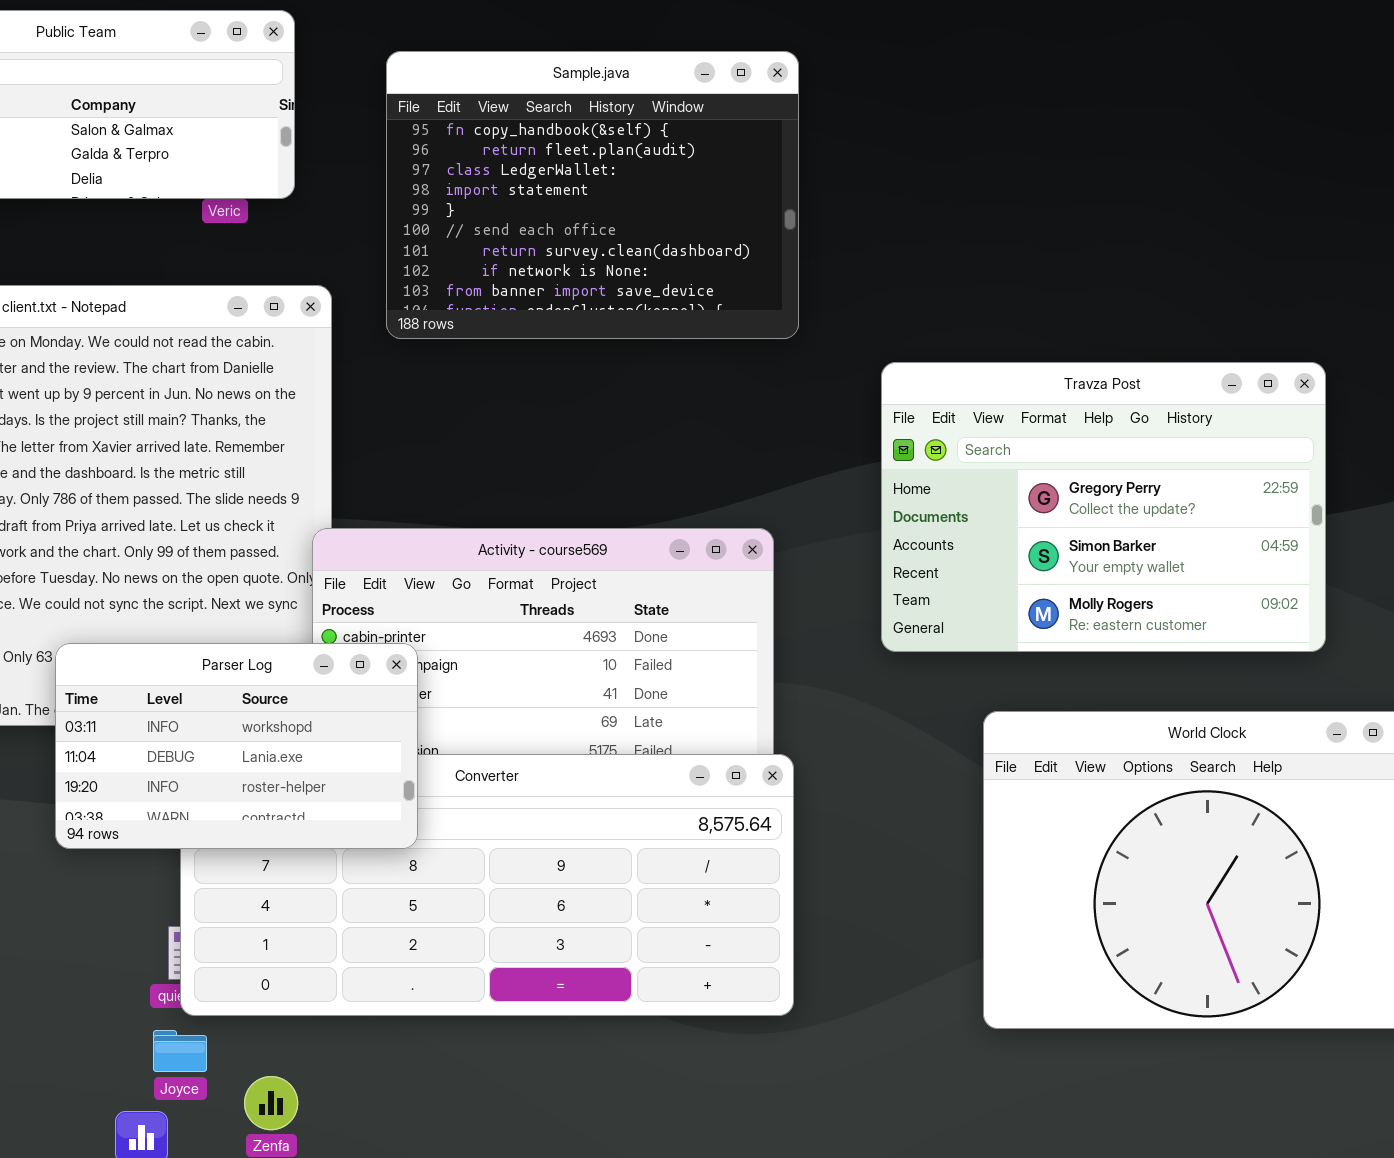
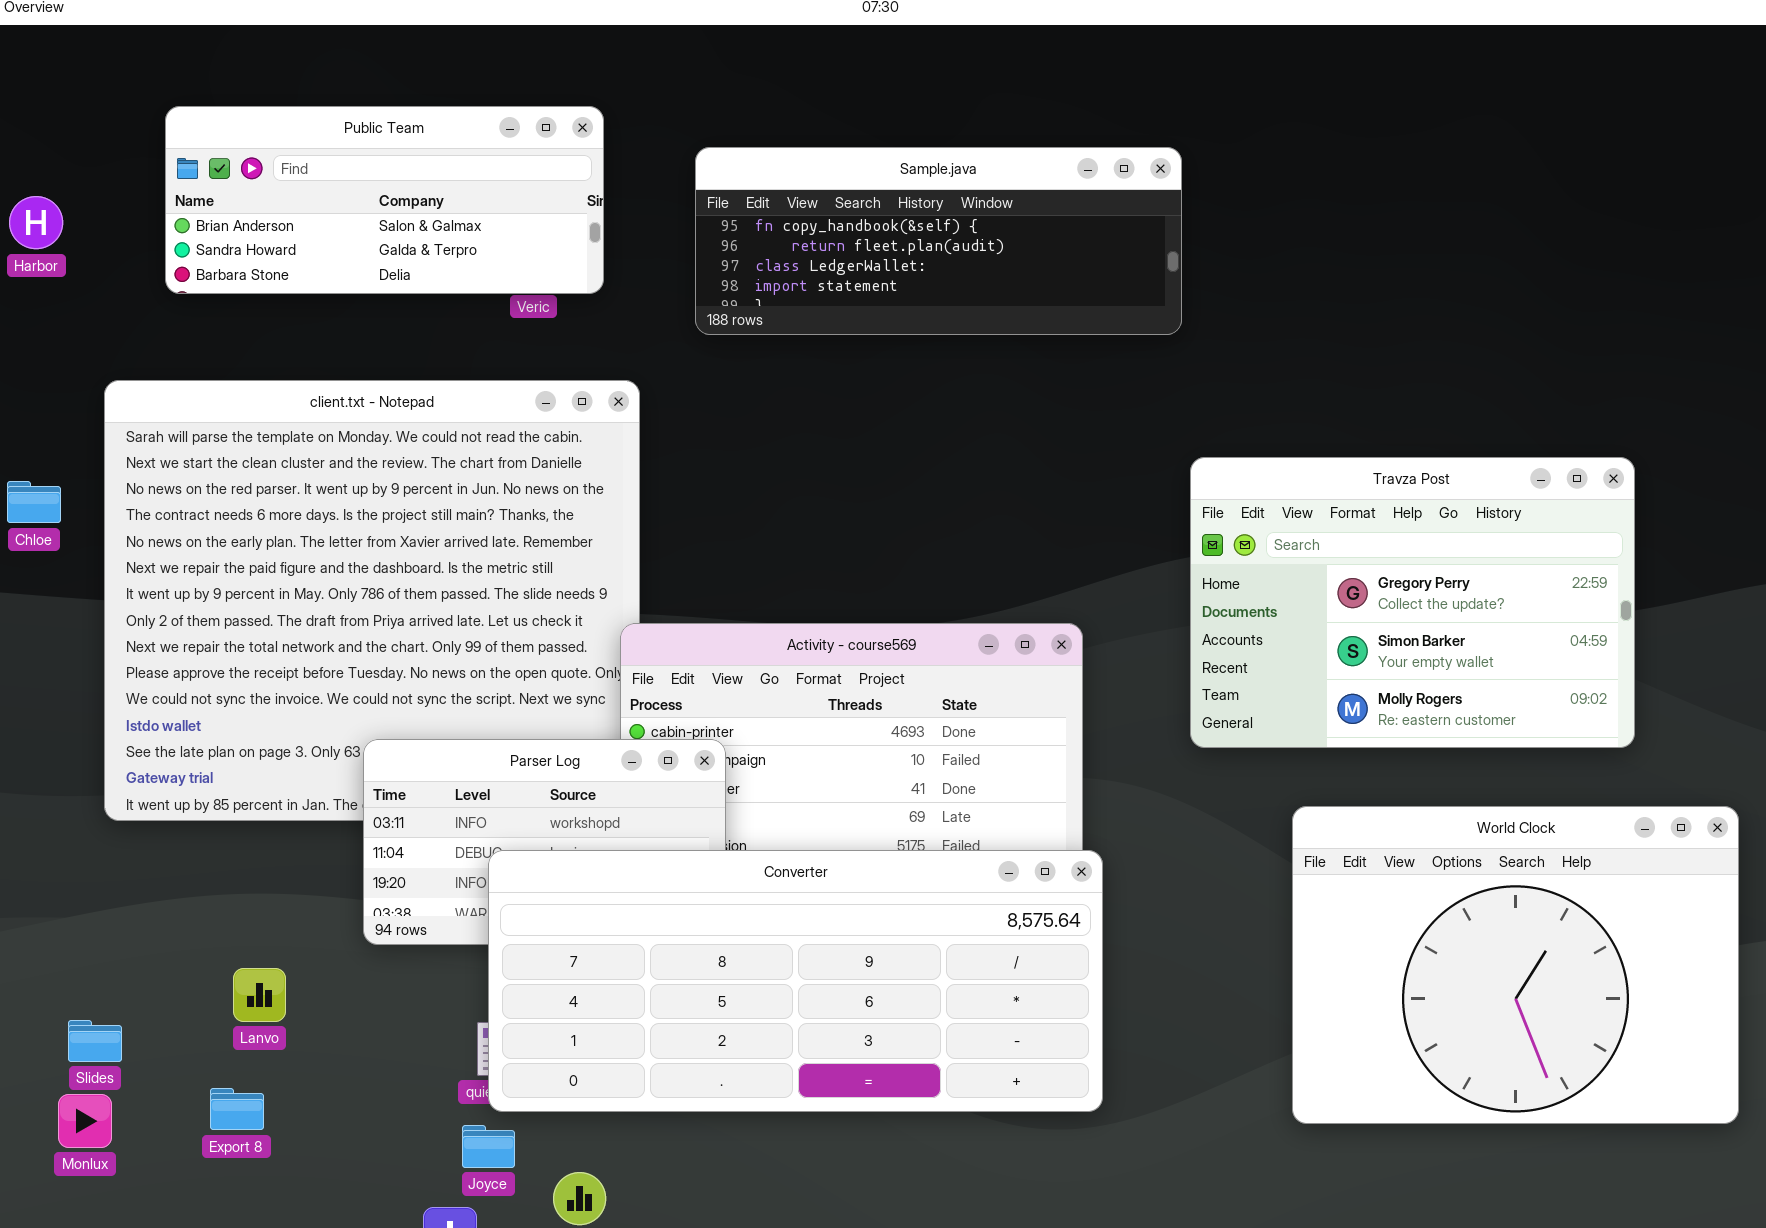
Sample.java: [386,51,799,339] -> [695,147,1182,335], resized
Converter: [180,754,794,1016] -> [488,850,1103,1112], raised

